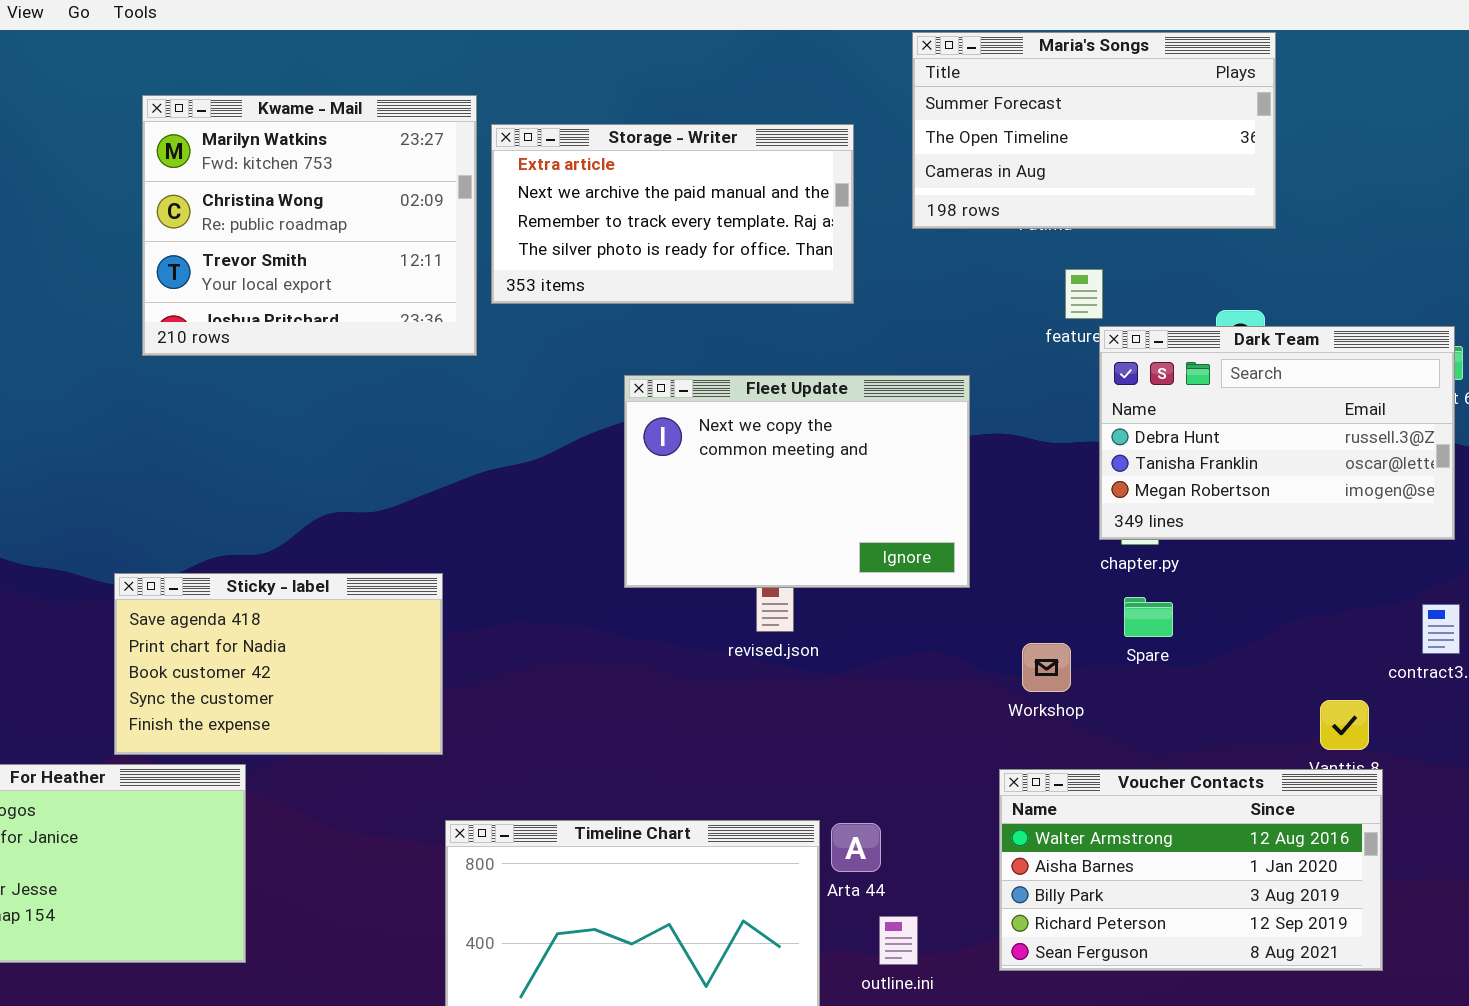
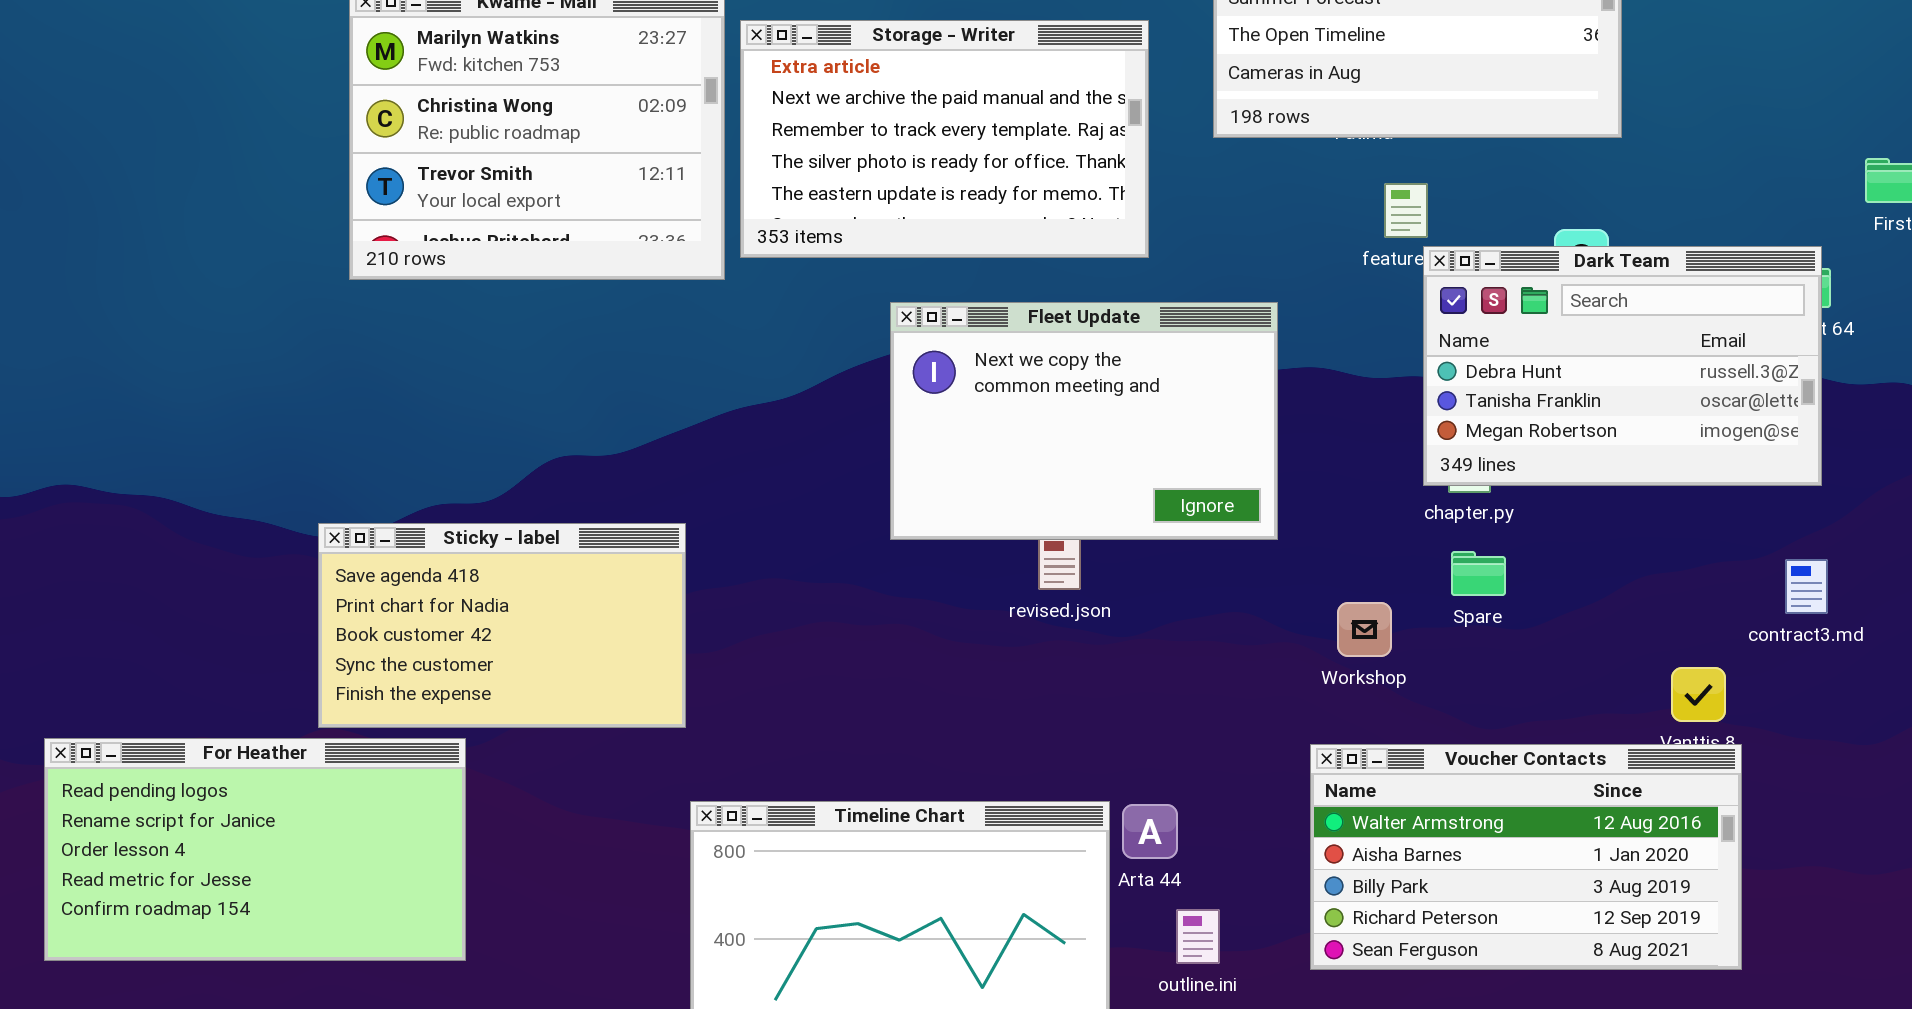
Storage - Writer: [491,124,854,304] -> [740,20,1149,258], resized

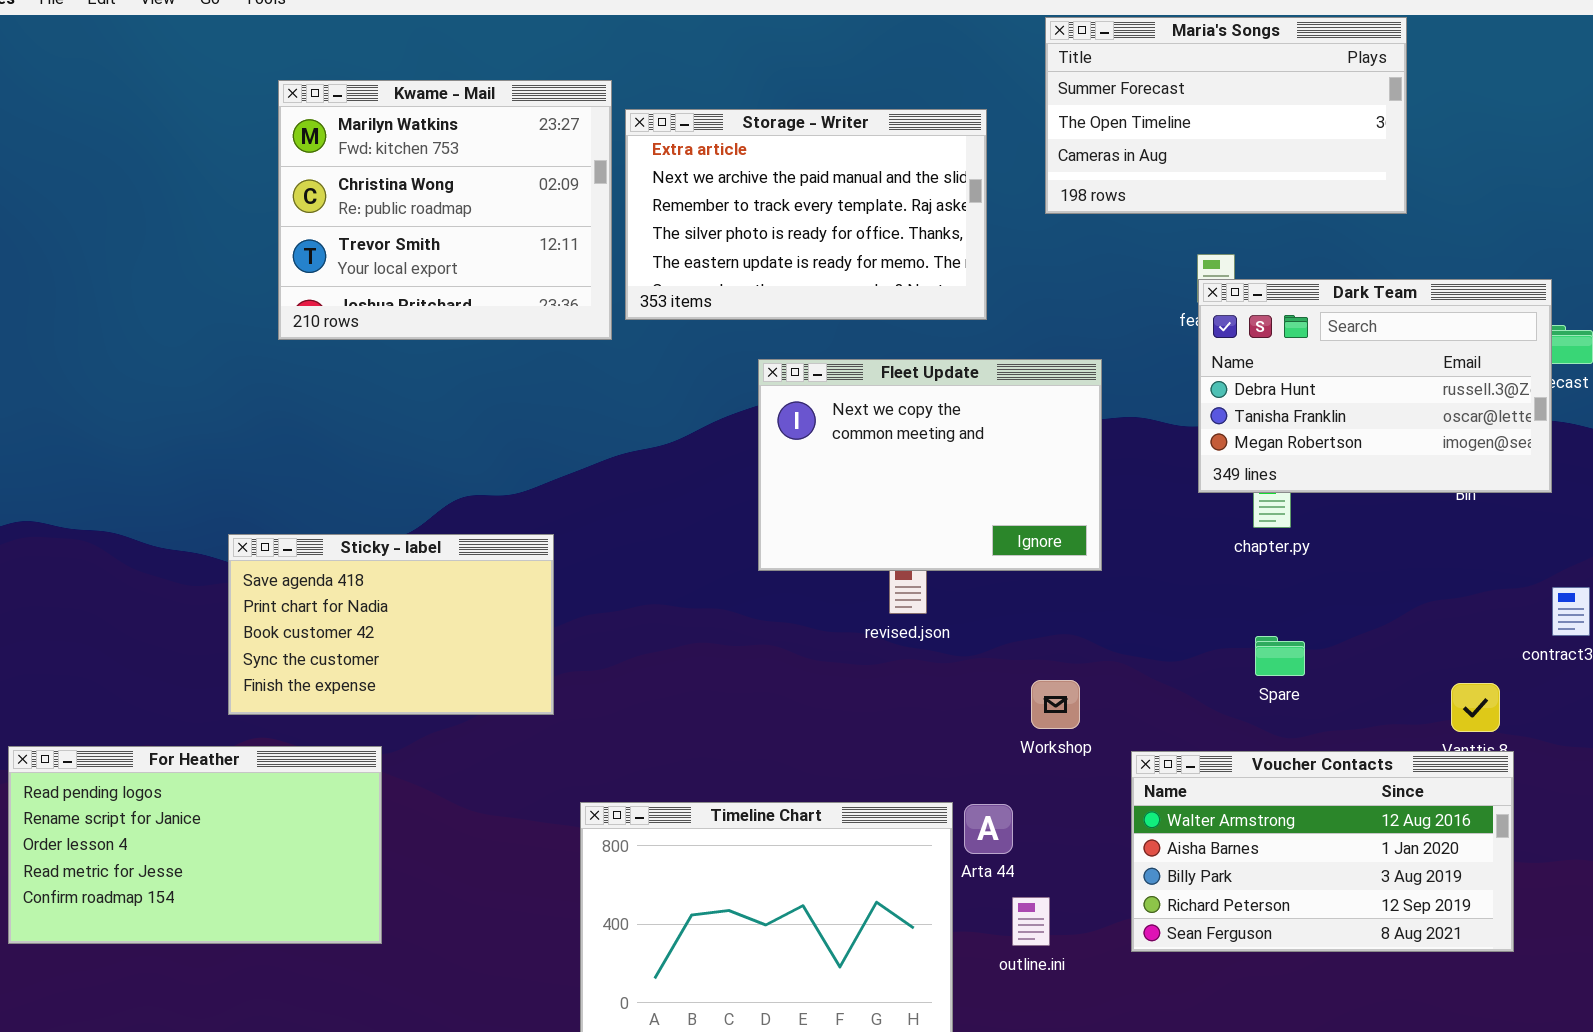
Dark Team: [1423,246,1822,486] -> [1198,279,1552,493], moved
Sticky - label: [318,523,686,728] -> [228,534,554,715], moved
Spare: [1451,551,1506,596] -> [1255,636,1305,676], moved
Workshop: [1337,602,1392,657] -> [1031,680,1080,729], moved

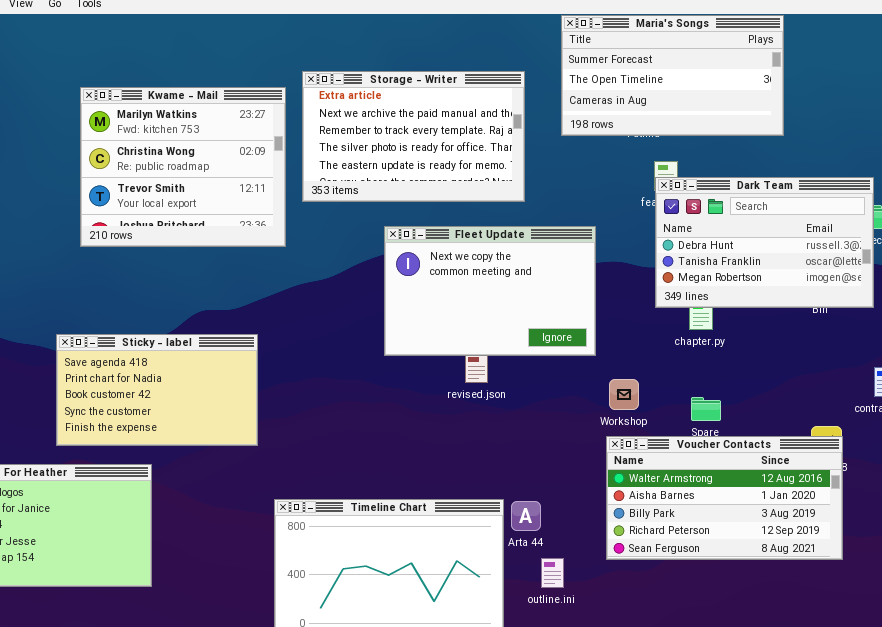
Kwame - Mail: [278,80,612,340] -> [80,87,286,247], moved
Workshop: [1031,680,1080,729] -> [609,379,639,410], moved
Voucher Contacts: [1131,751,1514,952] -> [606,436,843,560], moved

